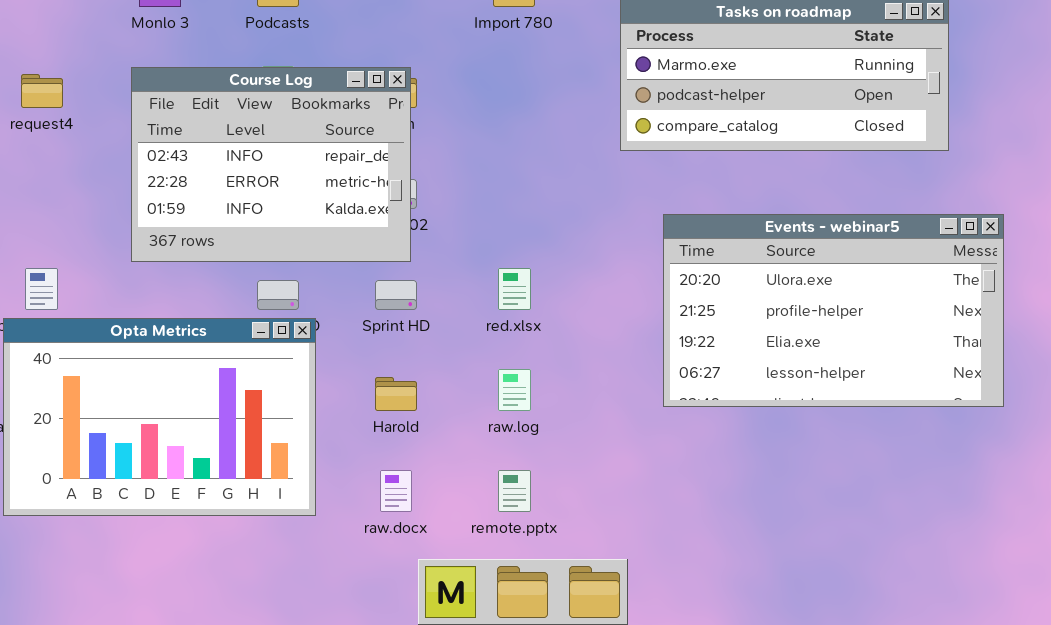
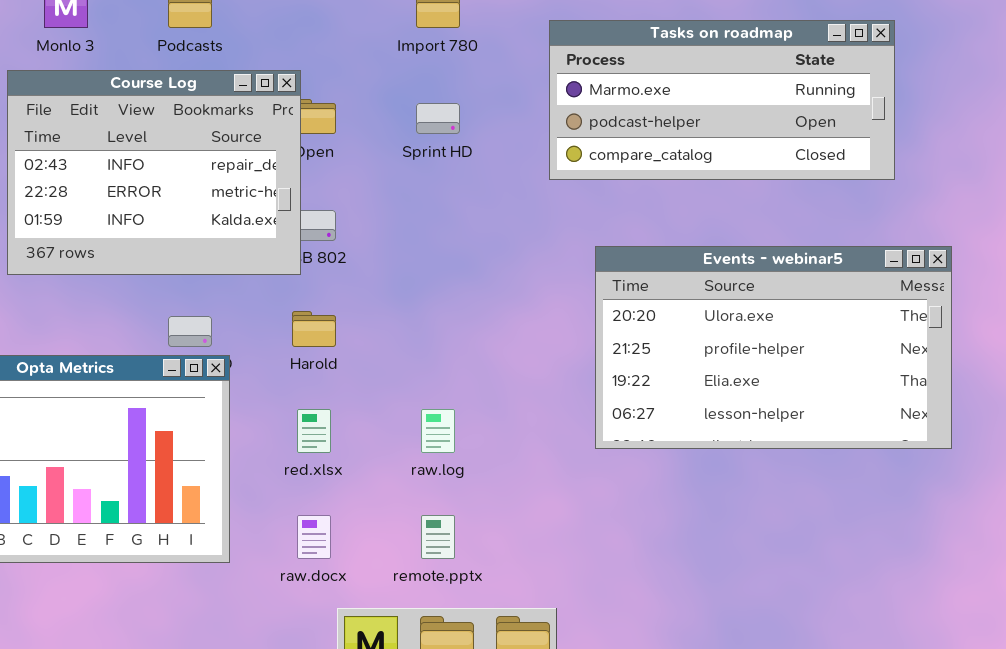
Course Log: [131,67,411,262] -> [7,70,301,275], moved
red.xlsx: [498,268,531,310] -> [297,409,331,453], moved
Sprint HD: [375,280,417,310] -> [416,103,460,134], moved
Harold: [375,377,417,411] -> [292,311,336,347], moved

